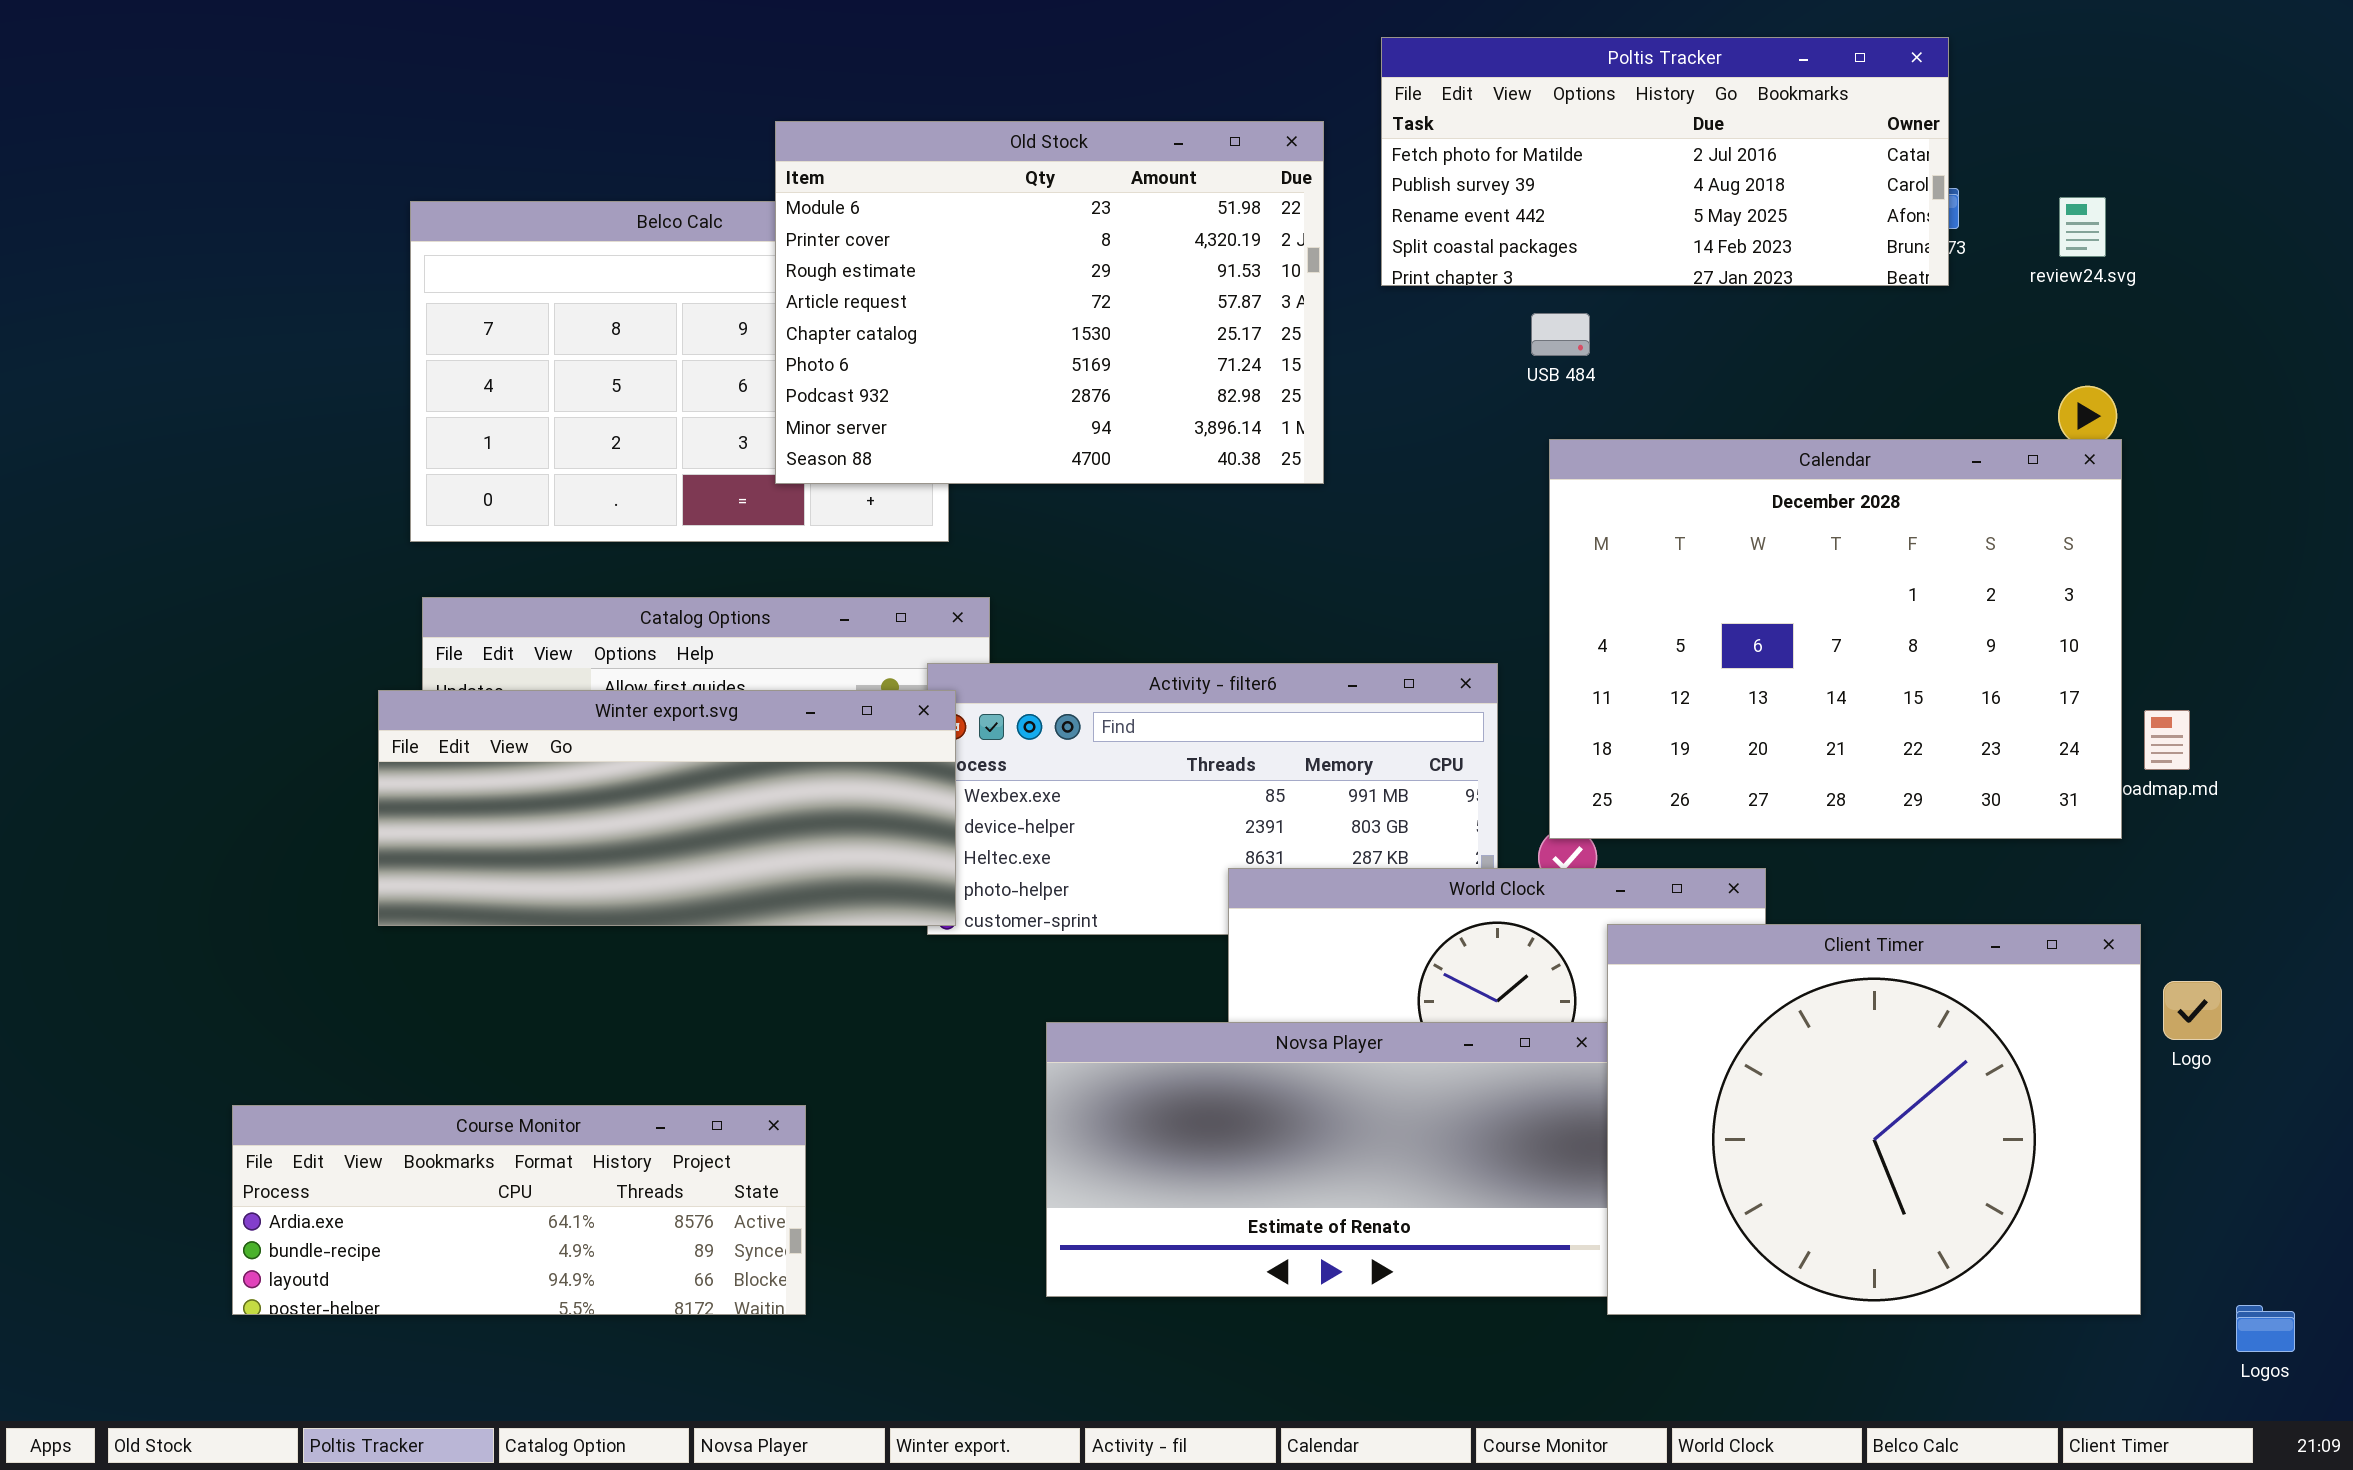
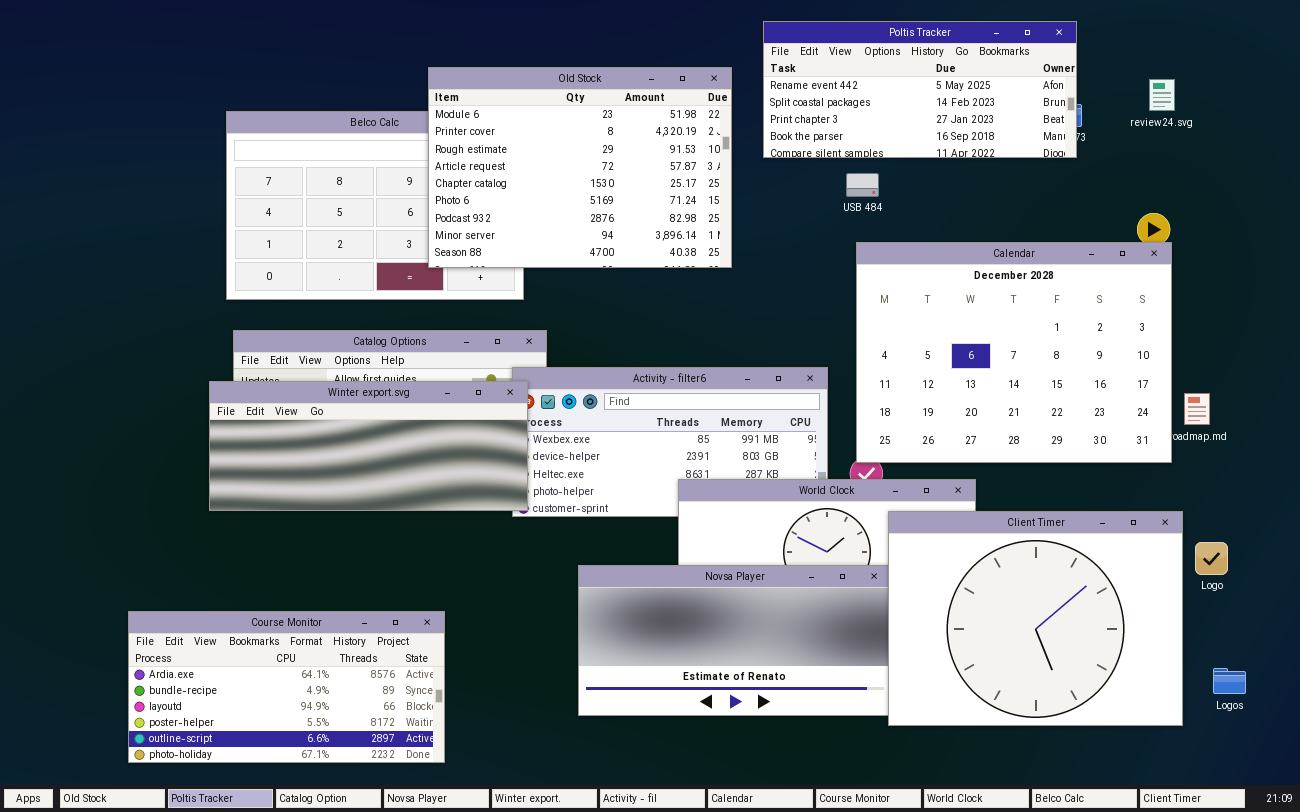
Poltis Tracker: [1381,37,1949,286] -> [763,21,1077,158], scrolled down 2 rows
review24.svg: [2059,197,2106,257] -> [1149,79,1175,111], moved
Course Monitor: [232,1105,806,1315] -> [128,611,445,763], resized
Logos: [2236,1305,2295,1352] -> [1213,668,1246,694], moved

